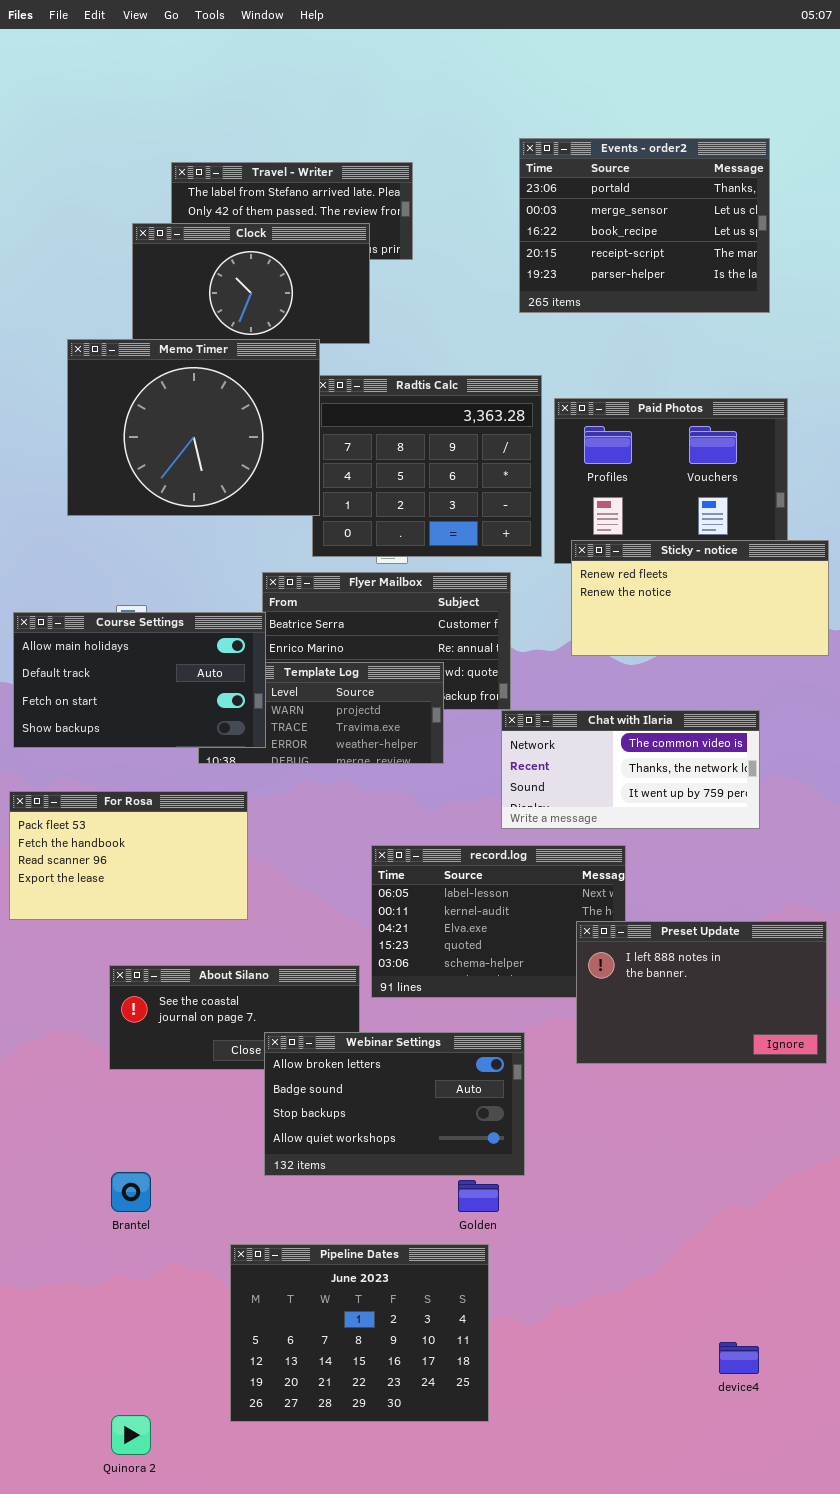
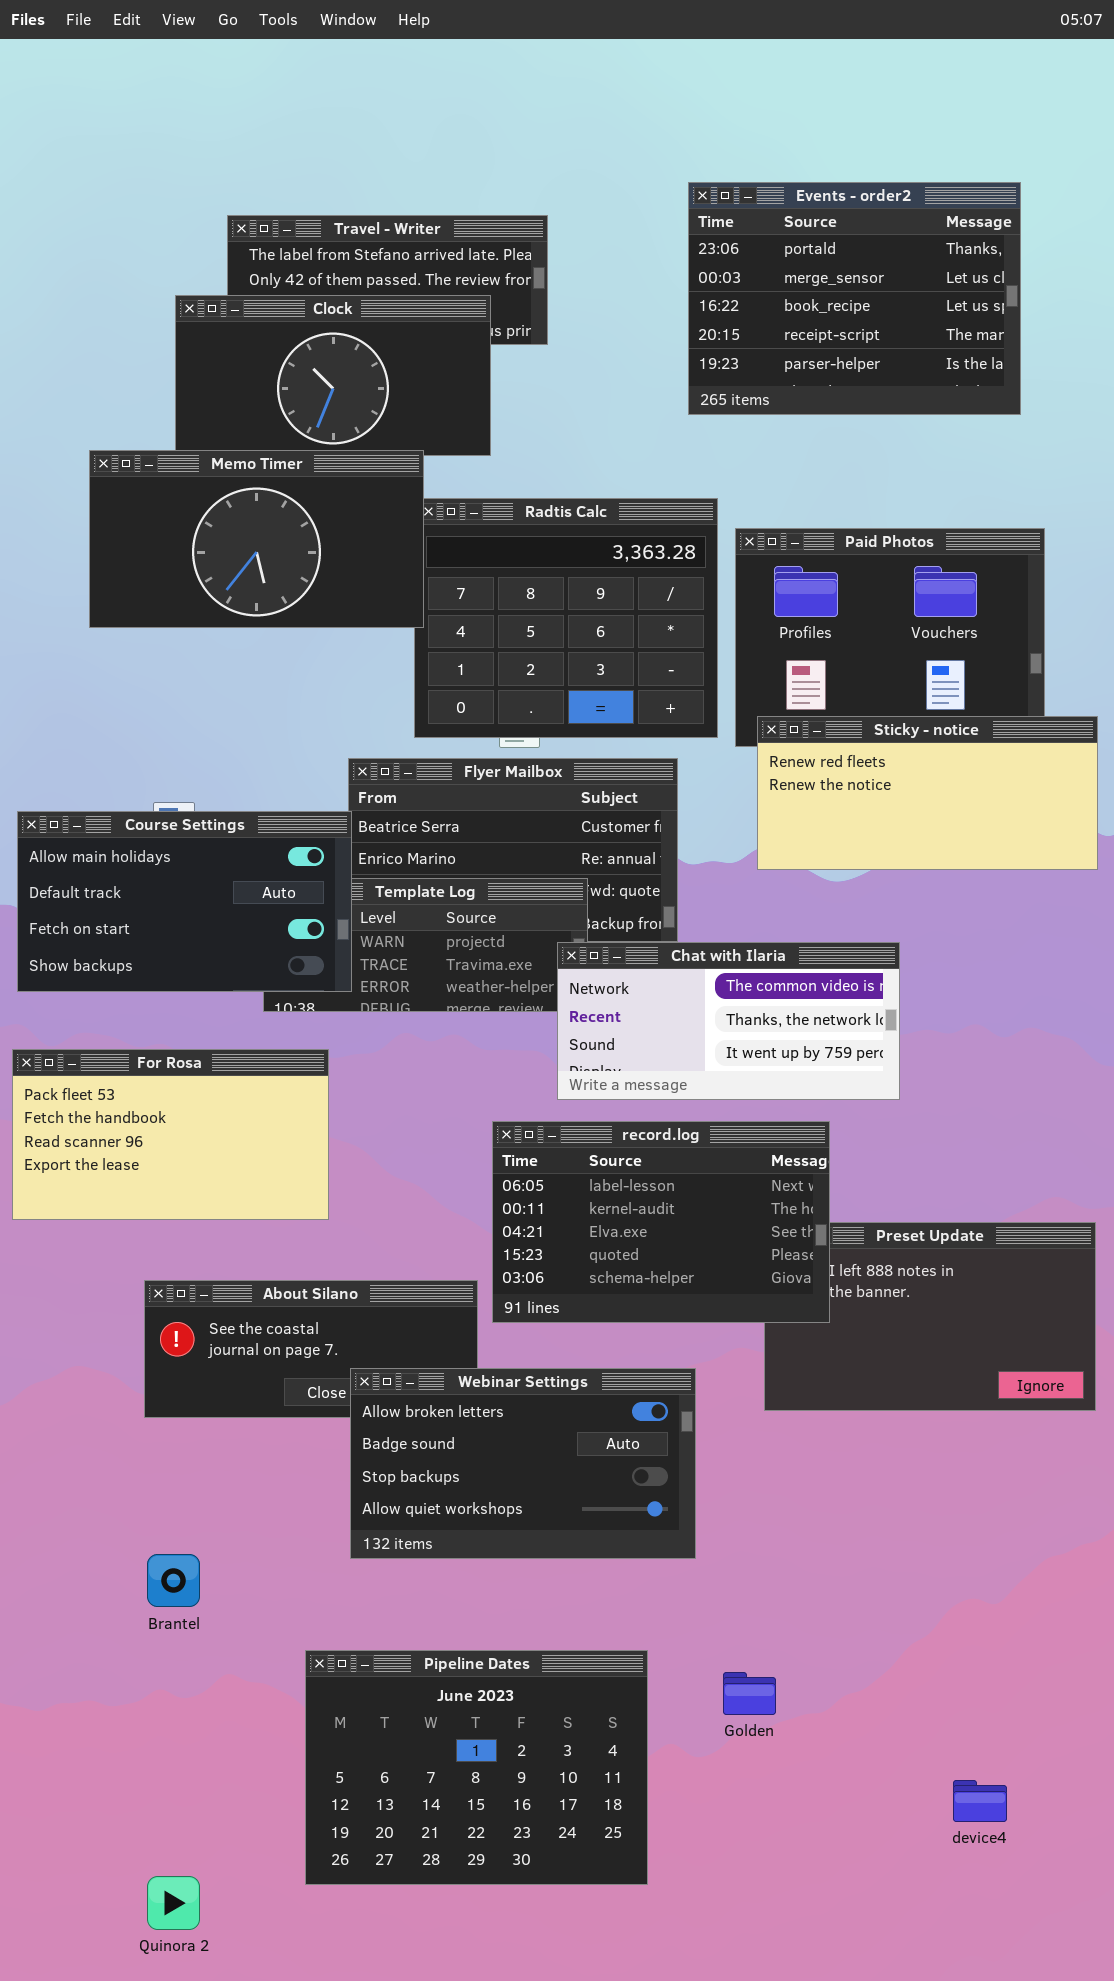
Memo Timer: [67,339,320,516] -> [89,450,424,628], resized
Chat with Ilaria: [501,710,760,829] -> [557,942,900,1100], moved
record.log: [371,845,626,998] -> [492,1121,830,1323], raised
Golden: [458,1180,499,1212] -> [723,1672,776,1715], moved

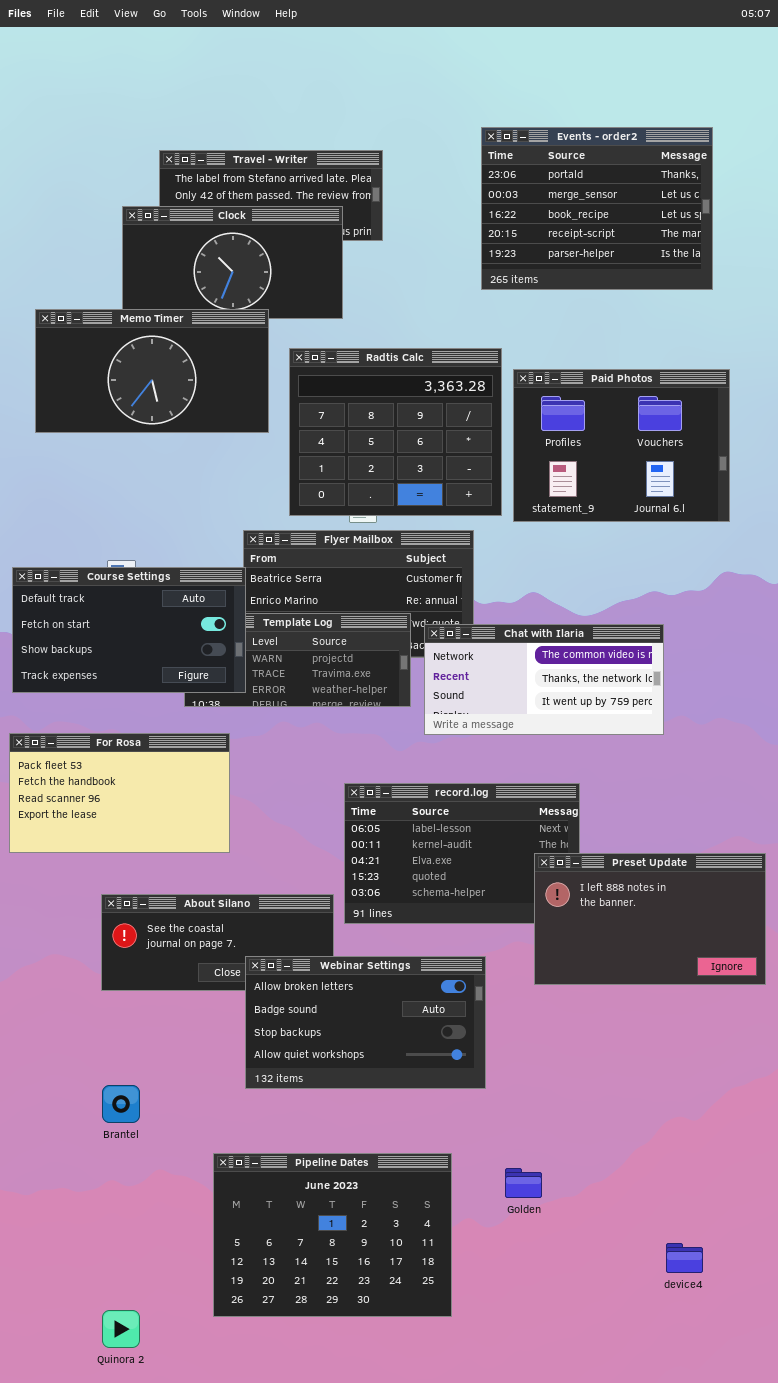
Memo Timer: [89,450,424,628] -> [35,309,269,433], moved
Sticky - notice: [757,716,1098,870] -> none, closed
Course Settings: [17,811,352,992] -> [12,567,246,693], scrolled down 1 row
Chat with Ilaria: [557,942,900,1100] -> [424,624,664,735], moved
Preset Update: [764,1222,1096,1411] -> [534,853,766,985], raised

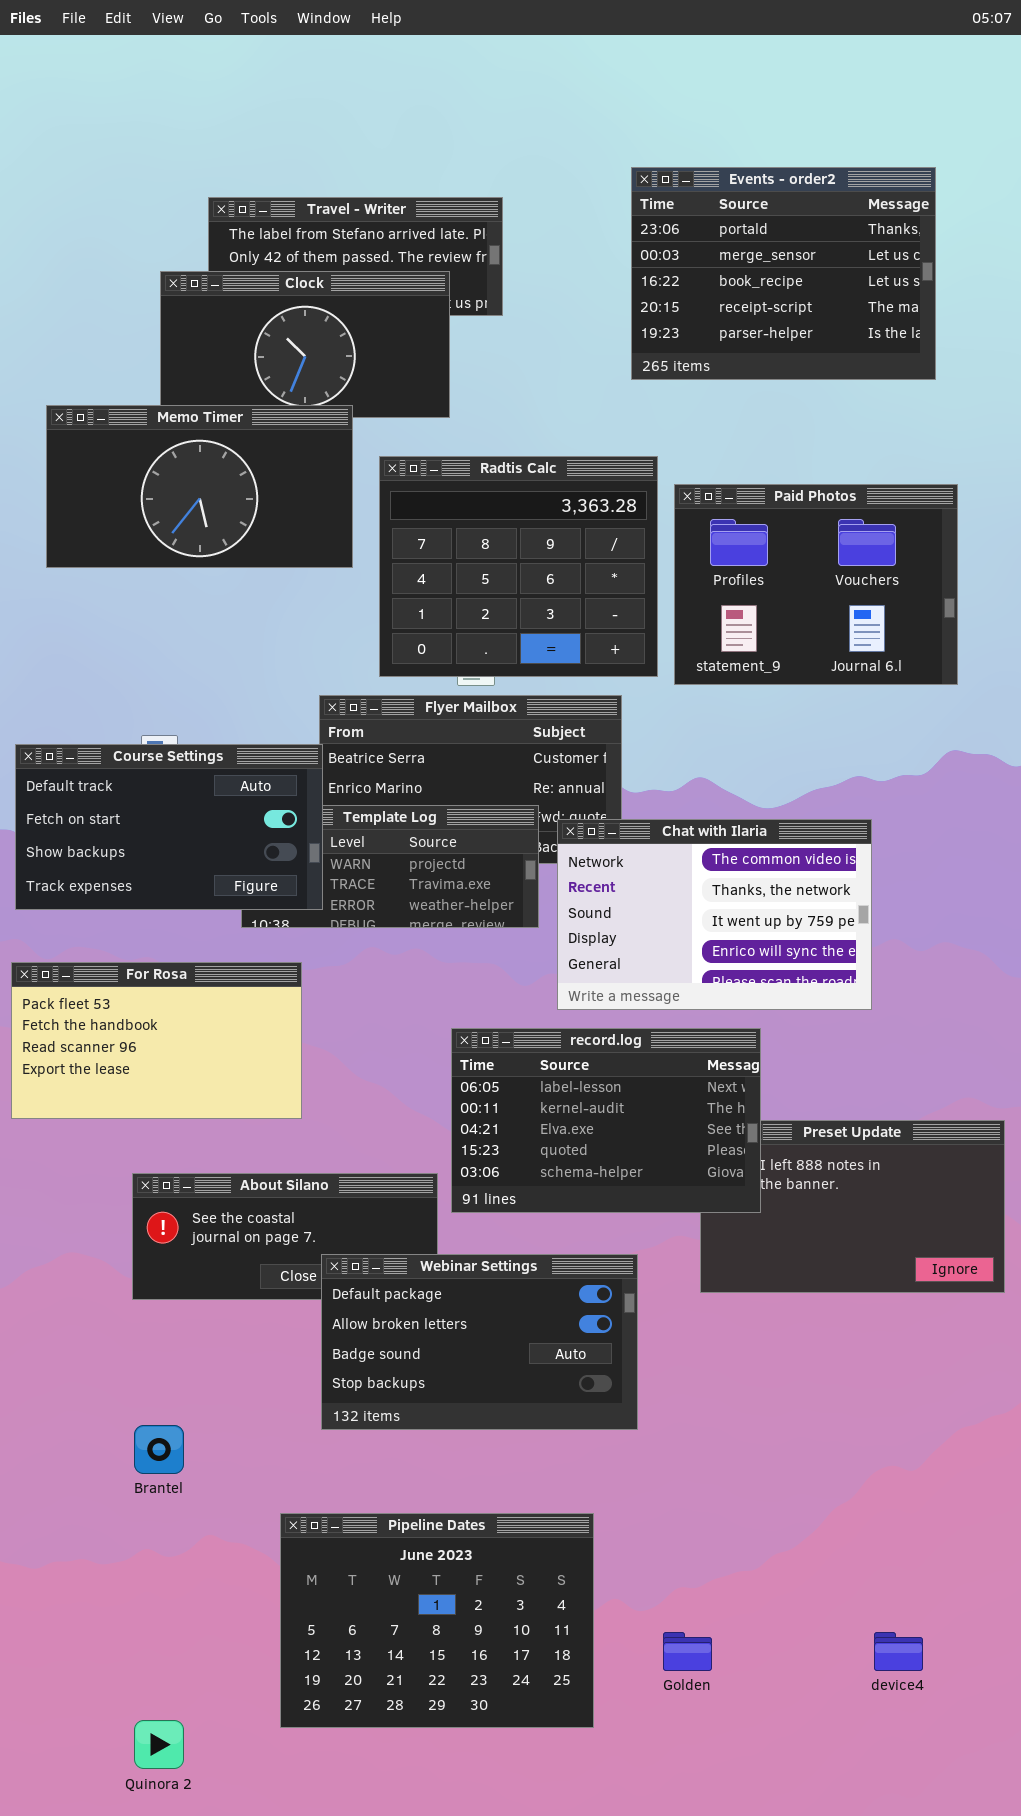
Chat with Ilaria: [424,624,664,735] -> [557,819,872,1010], resized
record.log: [344,783,580,924] -> [451,1028,761,1213], raised
Webinar Settings: [245,956,486,1089] -> [321,1254,638,1430], scrolled up 1 row
Golden: [505,1168,542,1198] -> [663,1632,712,1671], moved

